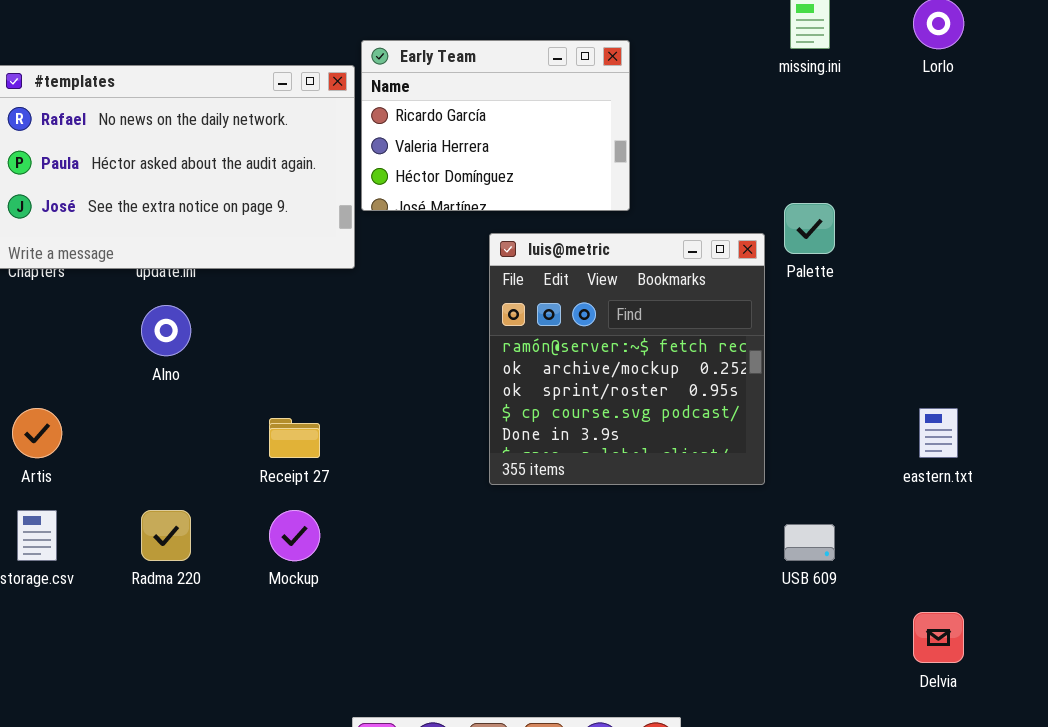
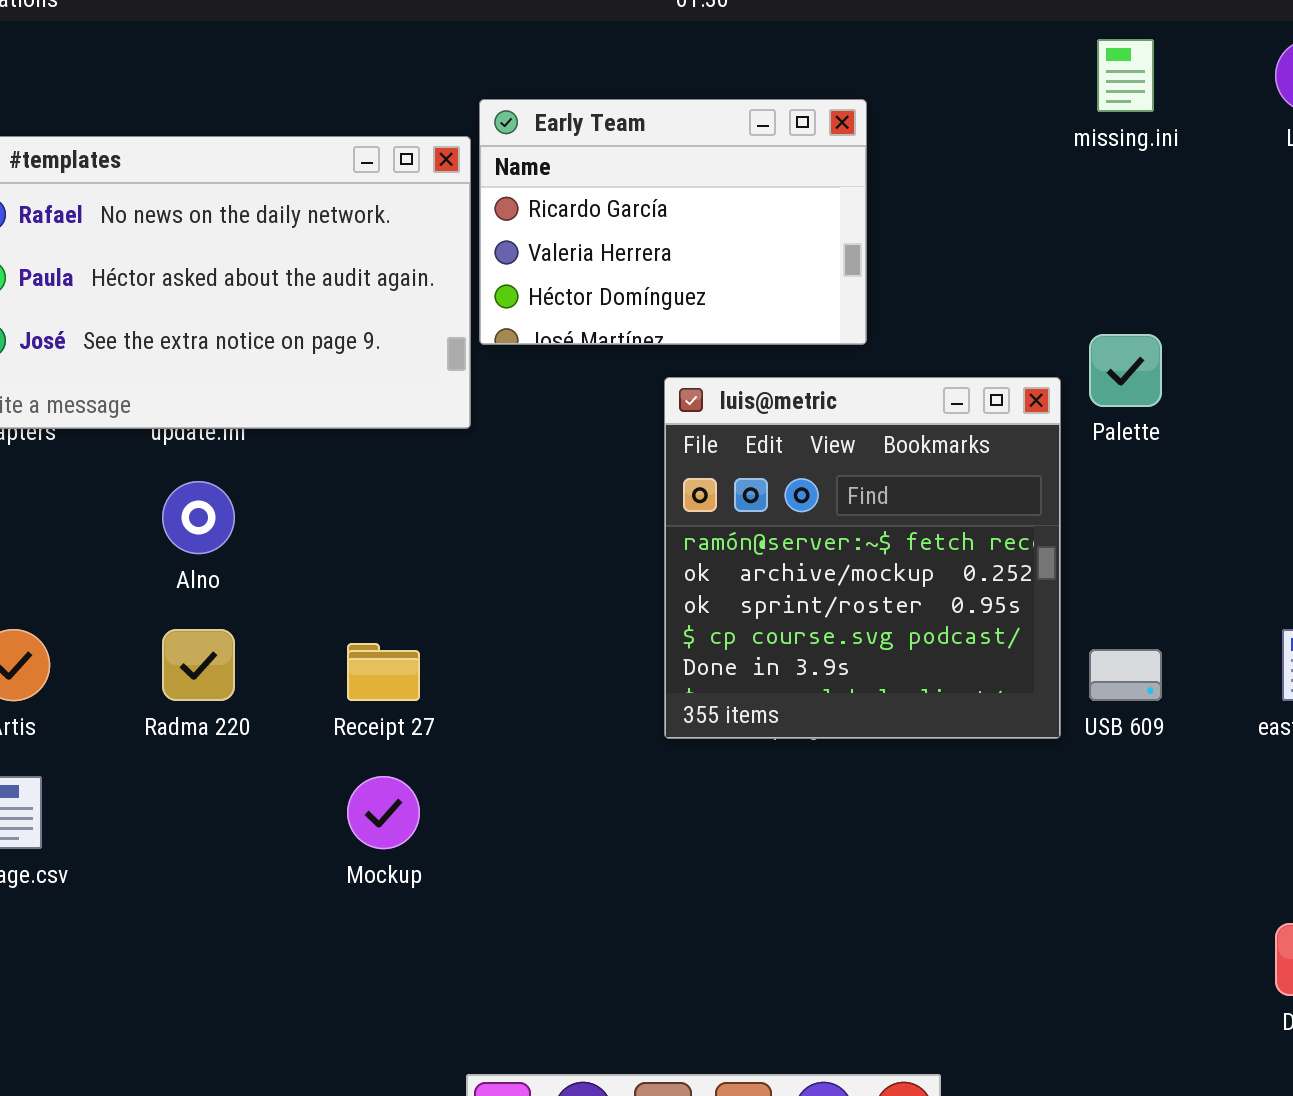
Radma 220: [141,510,191,561] -> [162,629,235,701], moved
USB 609: [784,524,835,561] -> [1089,649,1162,701], moved

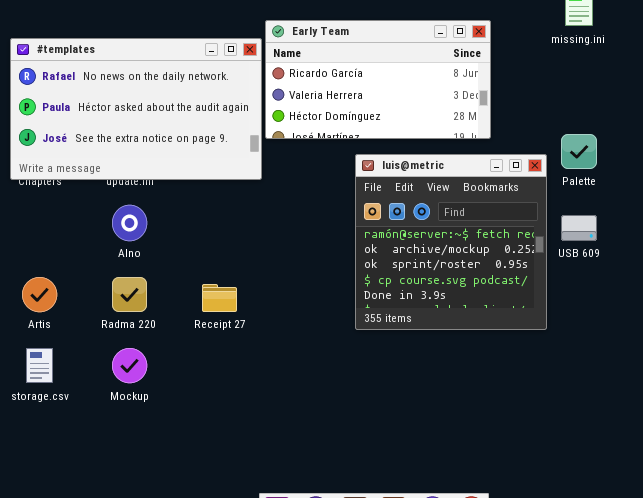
Early Team: [479,99,867,345] -> [265,20,491,139], resized
USB 609: [1089,649,1162,701] -> [561,215,597,241], moved
Mockup: [347,776,420,849] -> [112,348,147,383], moved

